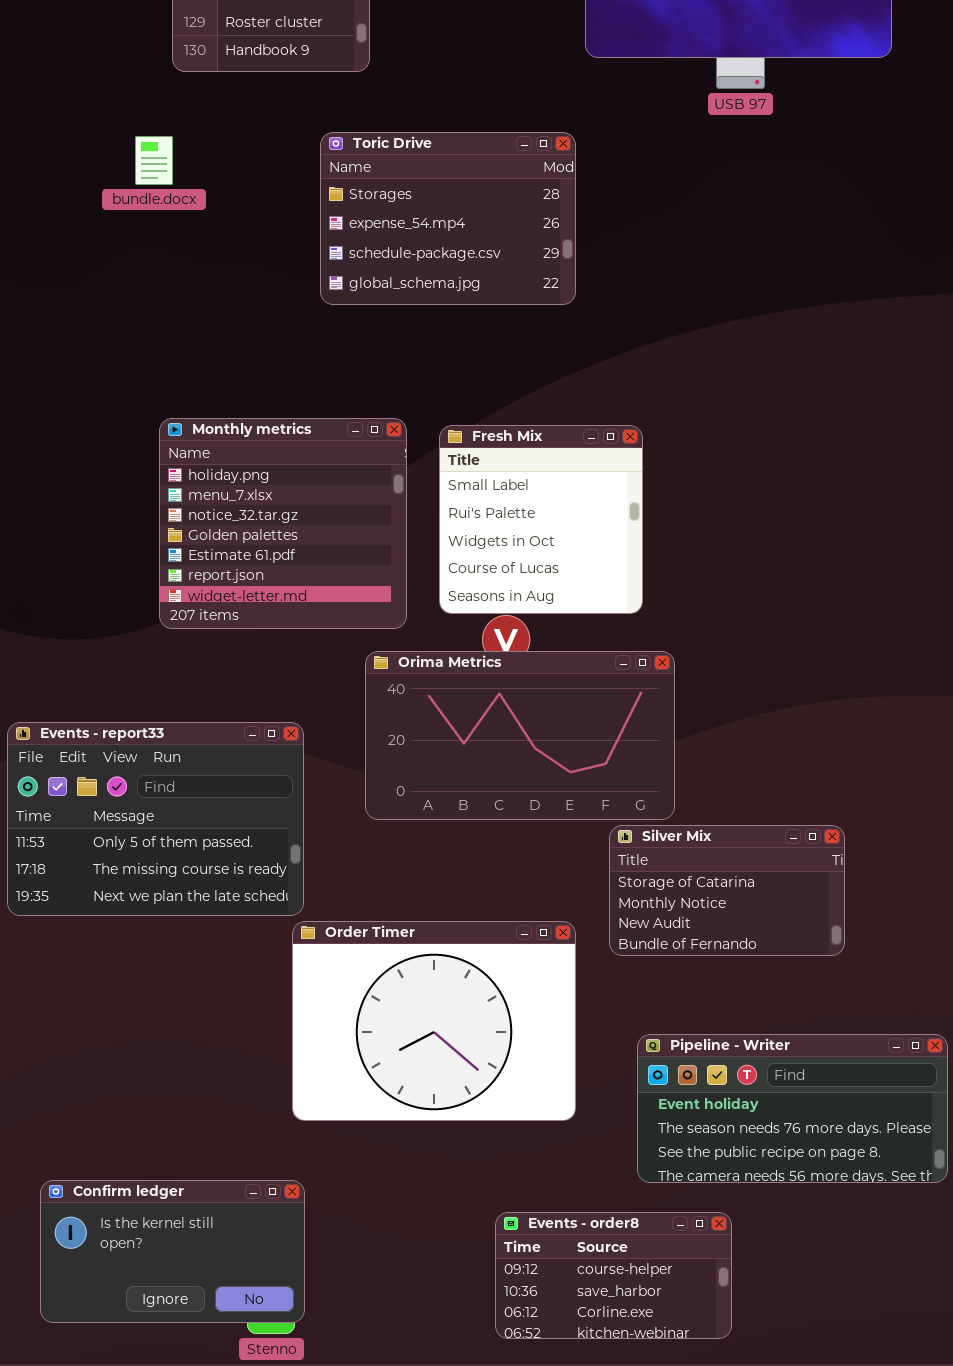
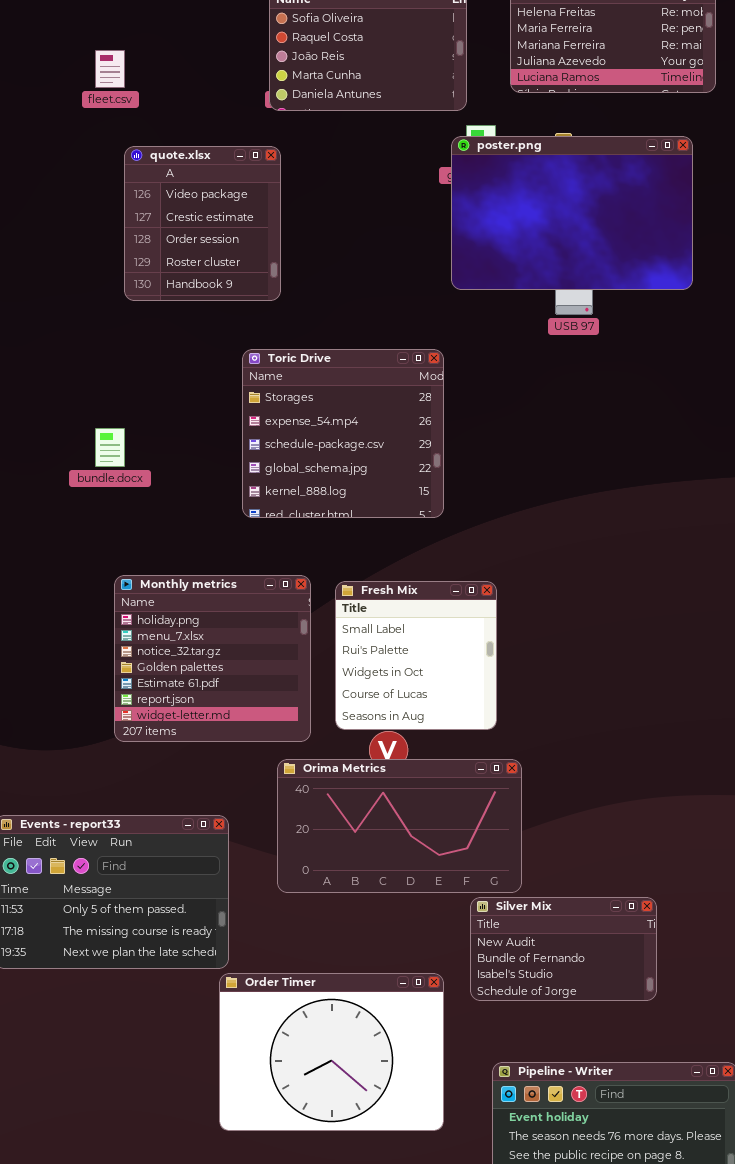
Toric Drive: [320,132,576,305] -> [242,349,444,518], resized
bundle.docx: [135,136,173,185] -> [95,428,125,467], moved
Silver Mix: [609,825,845,956] -> [470,897,657,1001], scrolled down 2 rows

